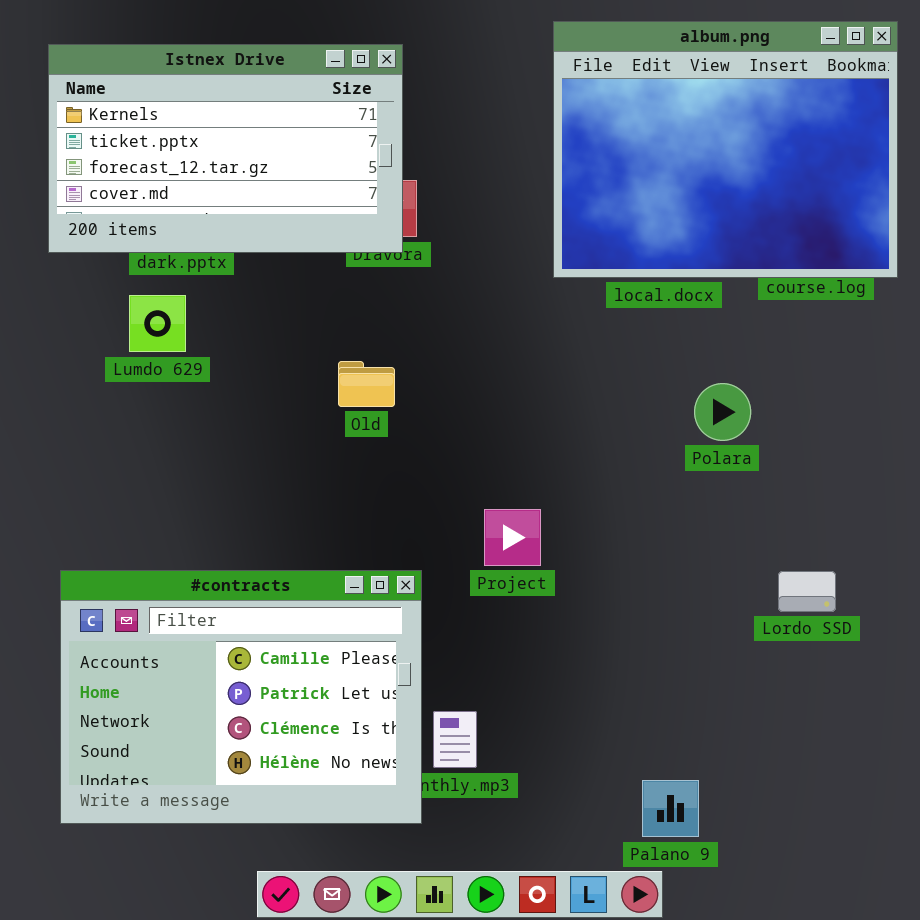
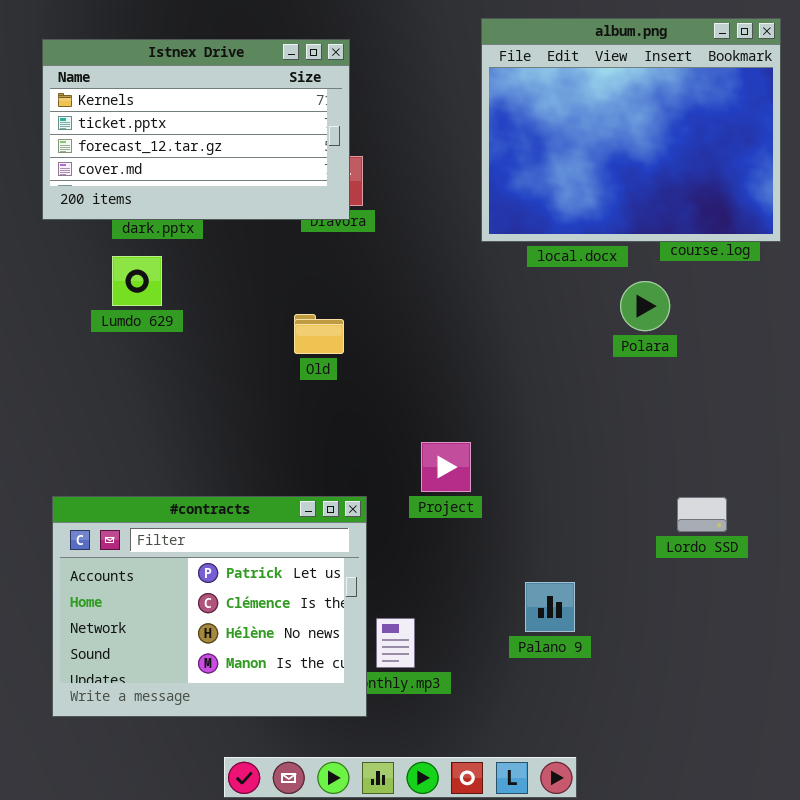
Polara: [694,383,751,441] -> [620,281,670,331], moved
#contracts: [60,570,422,824] -> [52,496,367,717], scrolled down 1 row
Palano 9: [642,780,699,837] -> [525,582,575,632], moved

